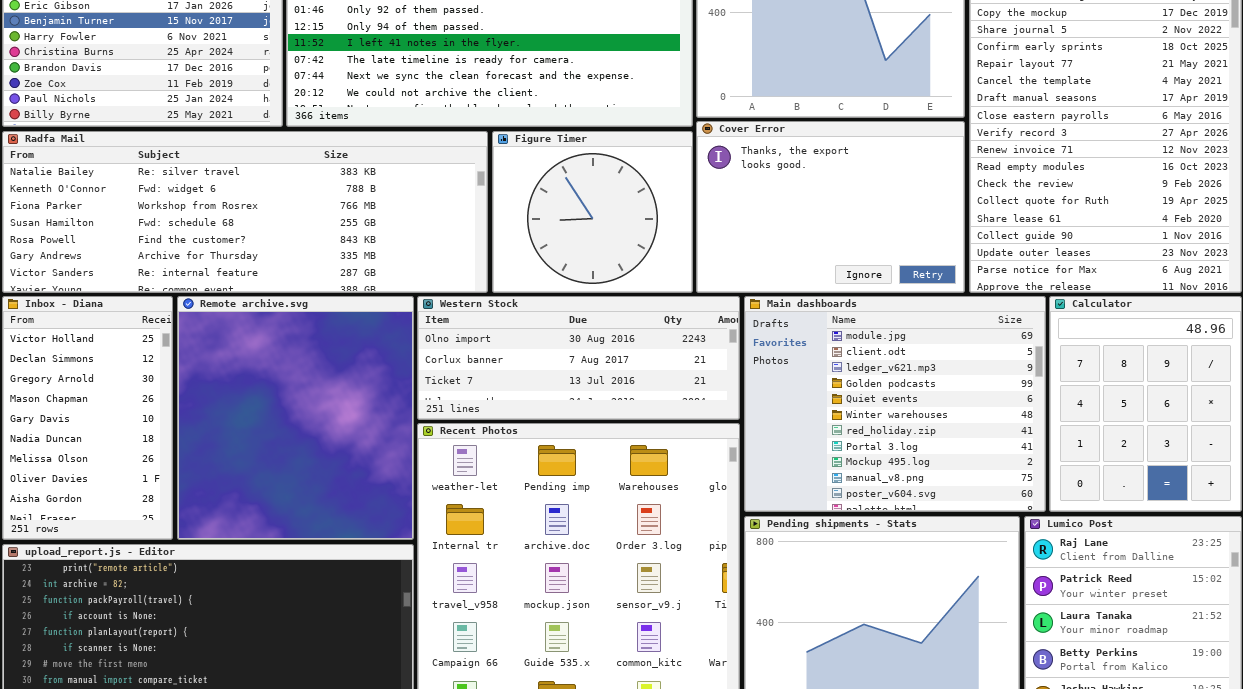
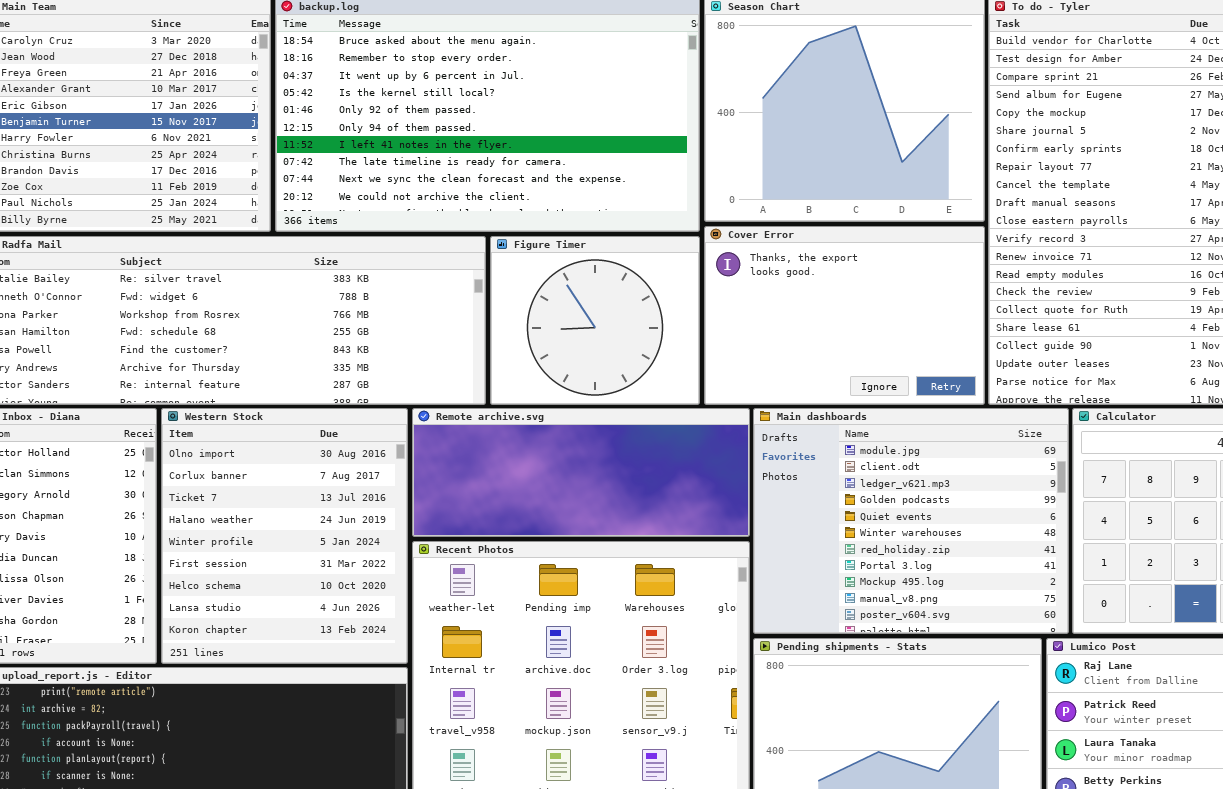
Remote archive.svg: [177,296,414,540] -> [412,408,750,537], moved, resized
Western Stock: [417,296,740,420] -> [161,408,408,664], moved, resized

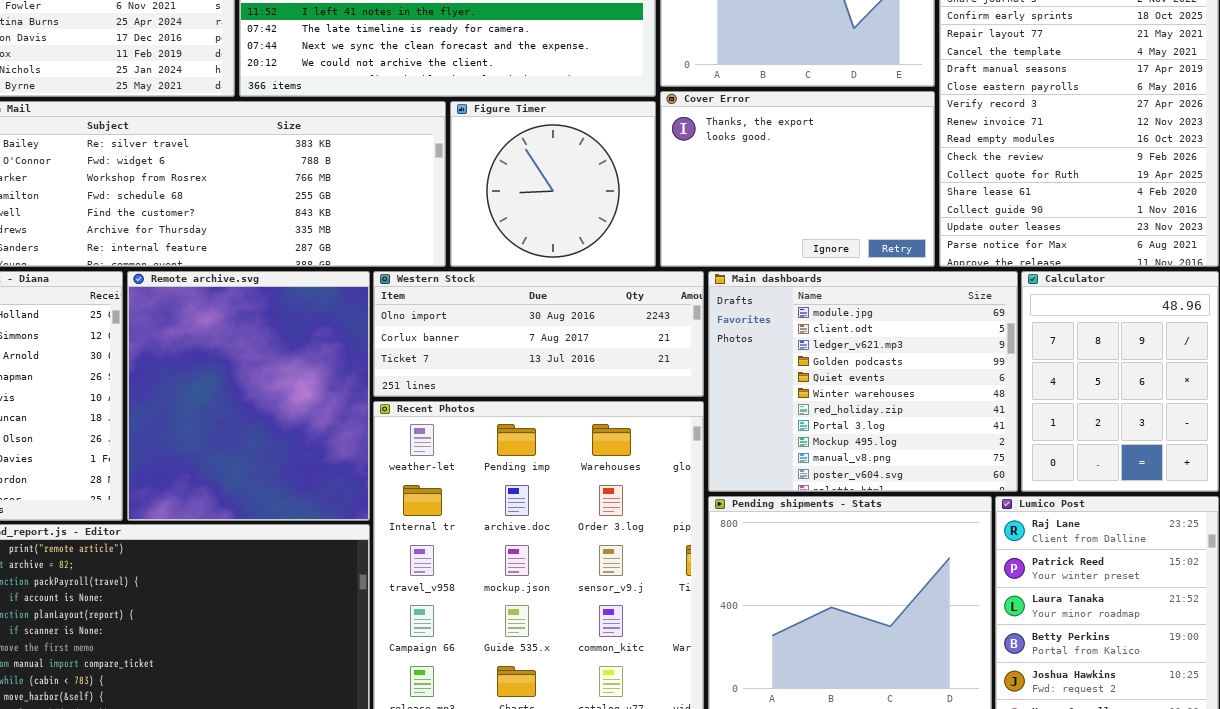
Western Stock: [161,408,408,664] -> [373,271,704,397], moved, resized
Remote archive.svg: [412,408,750,537] -> [127,271,370,521], moved, resized

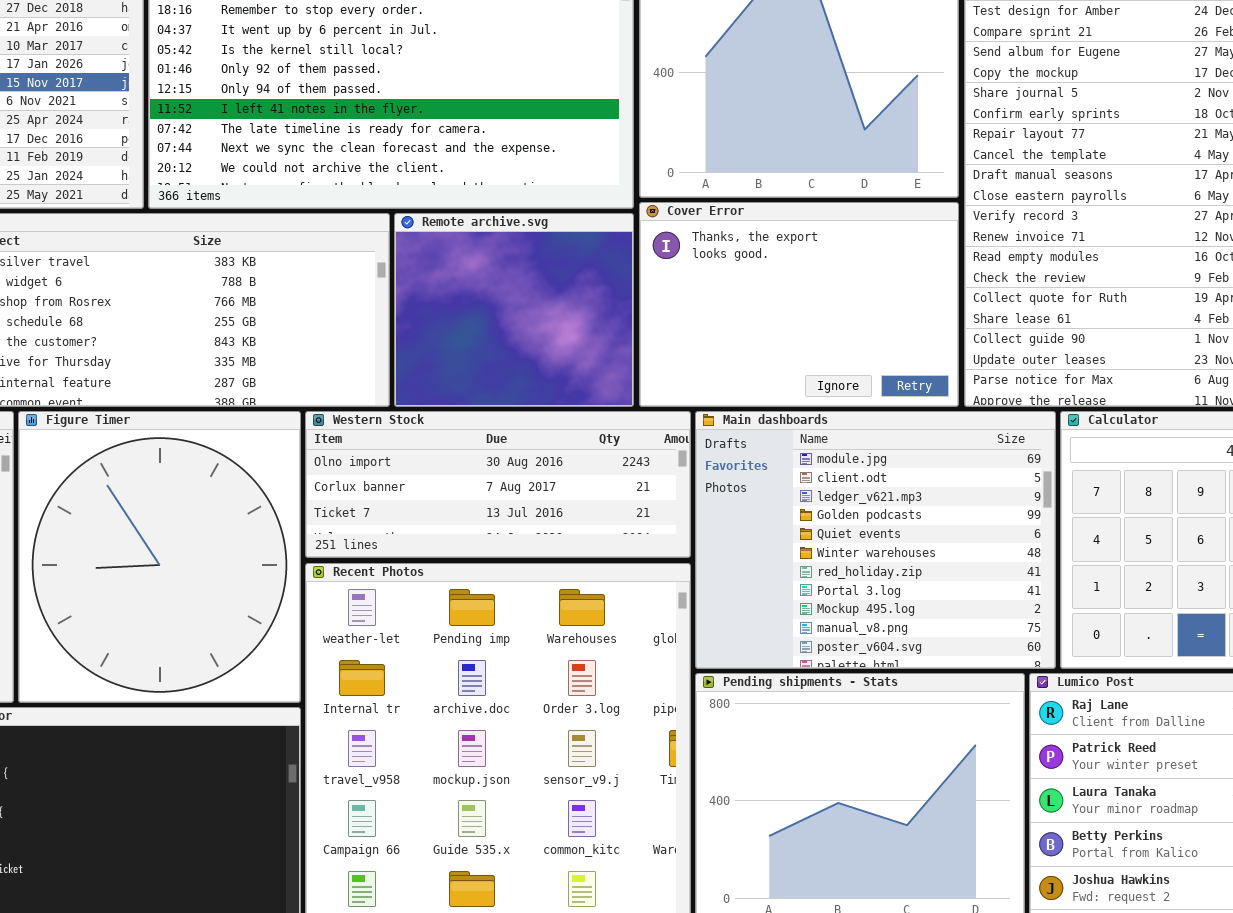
Figure Timer: [450,101,656,267] -> [18,411,301,703], moved, resized
Remote archive.svg: [127,271,370,521] -> [394,213,634,407], moved, resized

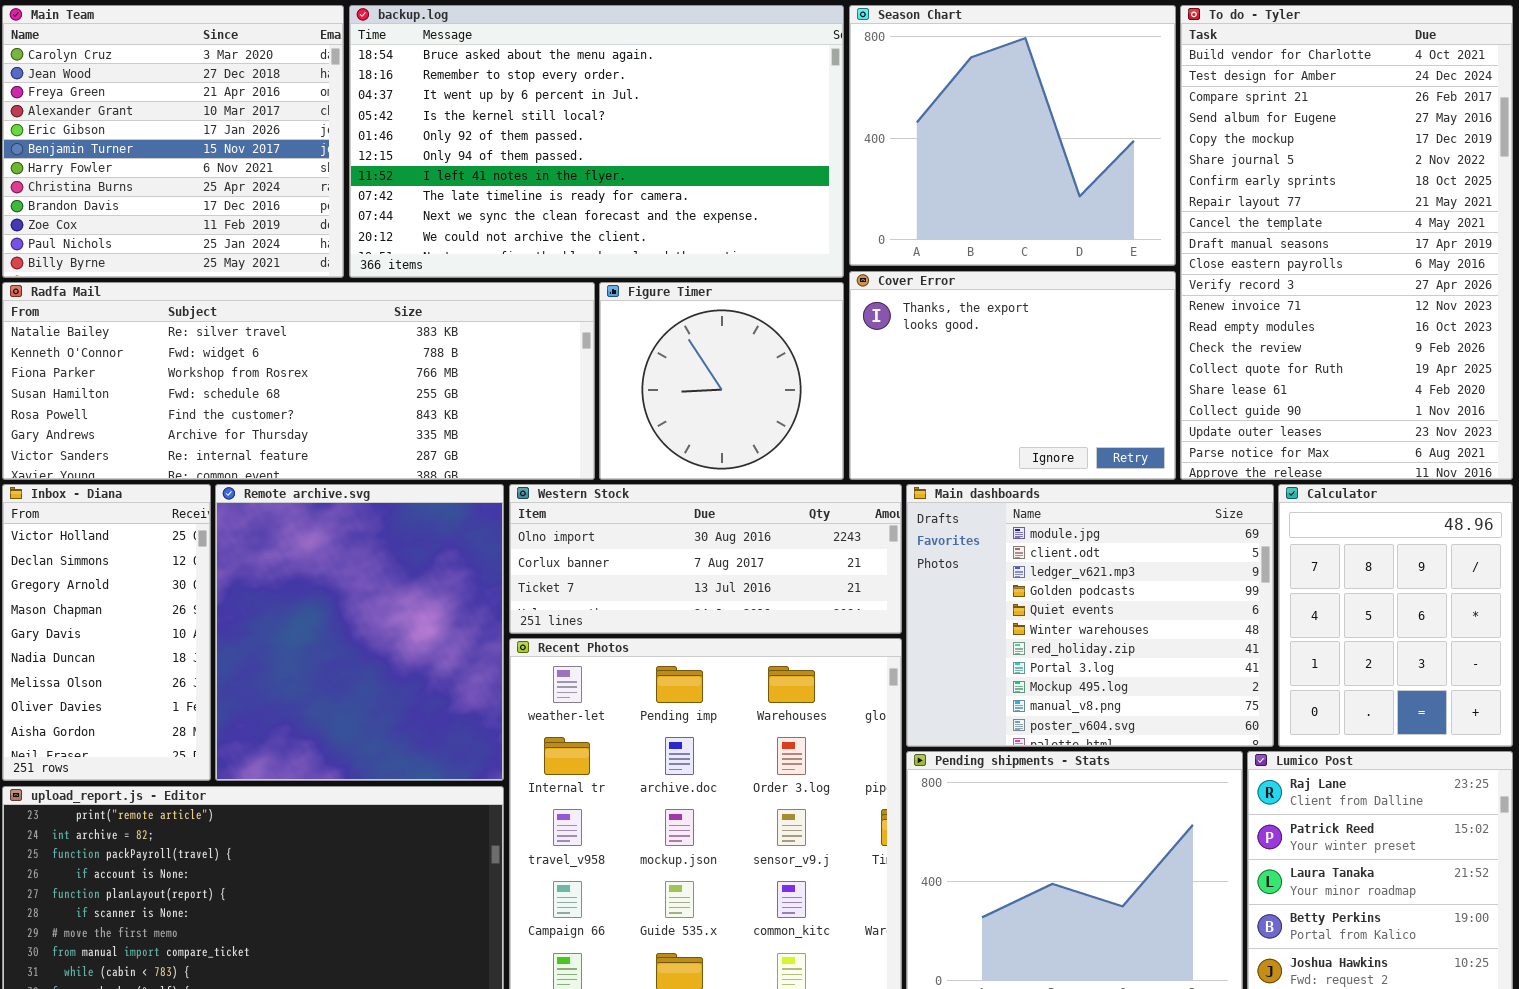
Remote archive.svg: [394,213,634,407] -> [215,484,504,781], moved, resized
Figure Timer: [18,411,301,703] -> [599,282,844,480], moved, resized

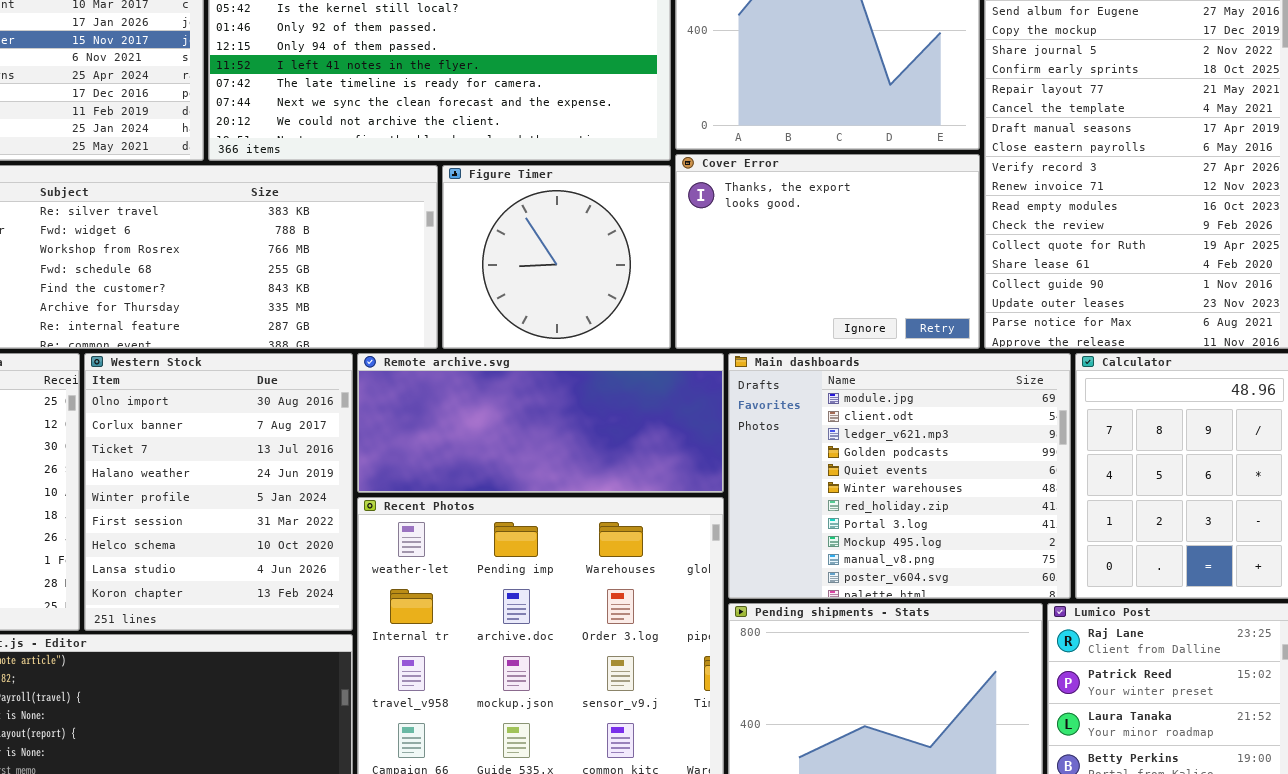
Remote archive.svg: [215,484,504,781] -> [357,353,724,493], moved, resized
Western Stock: [509,484,902,634] -> [84,353,353,631], moved, resized

